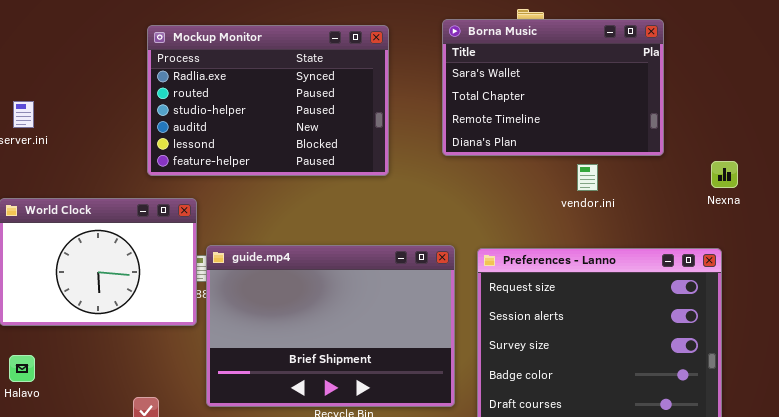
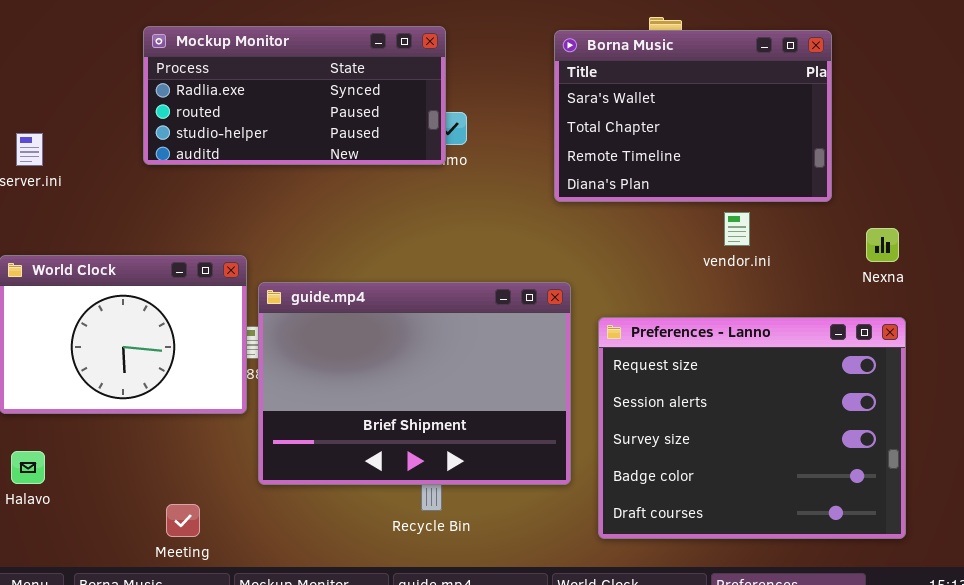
Mockup Monitor: [147,25,389,176] -> [143,26,446,165], moved, resized
Nexna: [711,161,738,188] -> [866,228,899,262], moved
guide.mp4: [206,245,455,407] -> [258,282,571,485], moved

